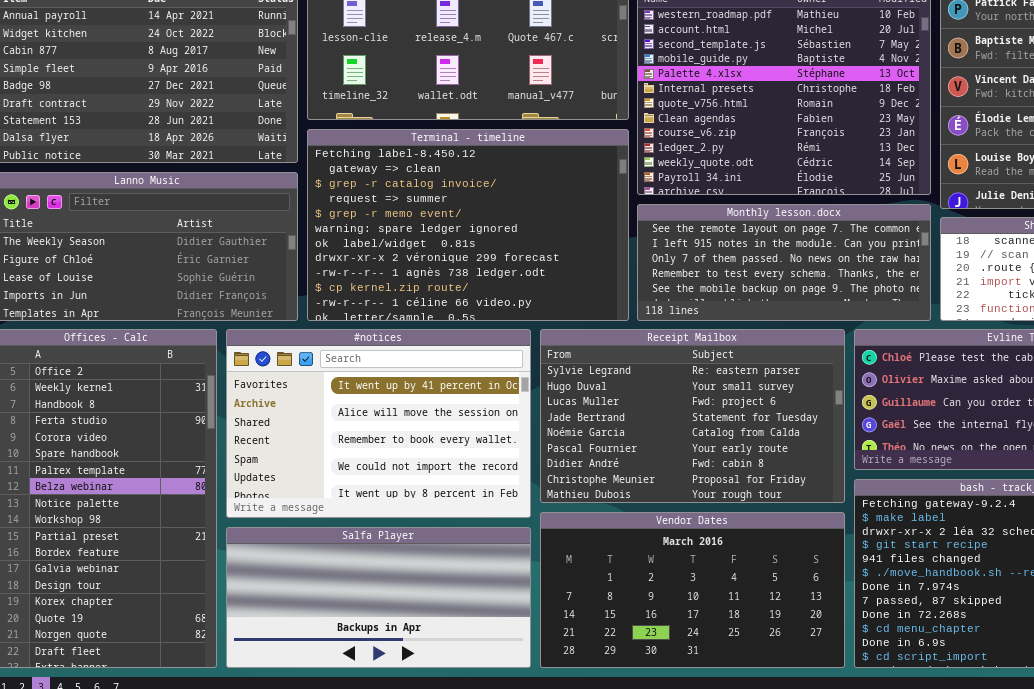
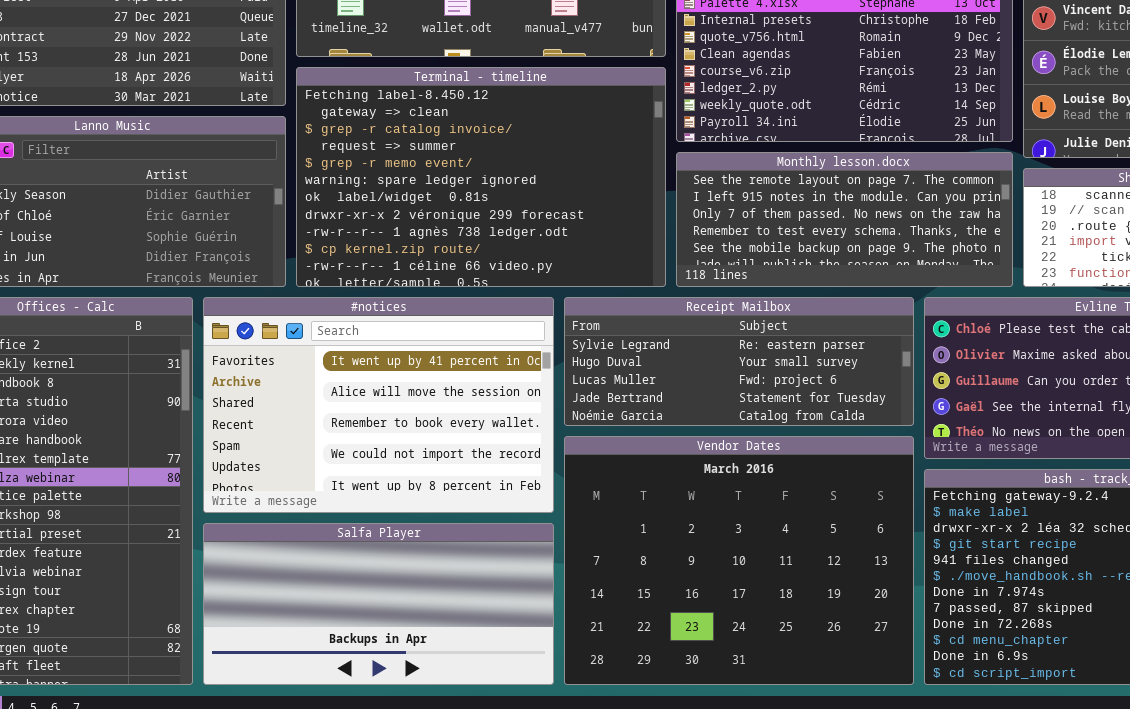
Receipt Mailbox: [540,329,845,503] -> [564,297,914,426], resized
Vendor Dates: [540,512,845,668] -> [564,436,914,685], resized

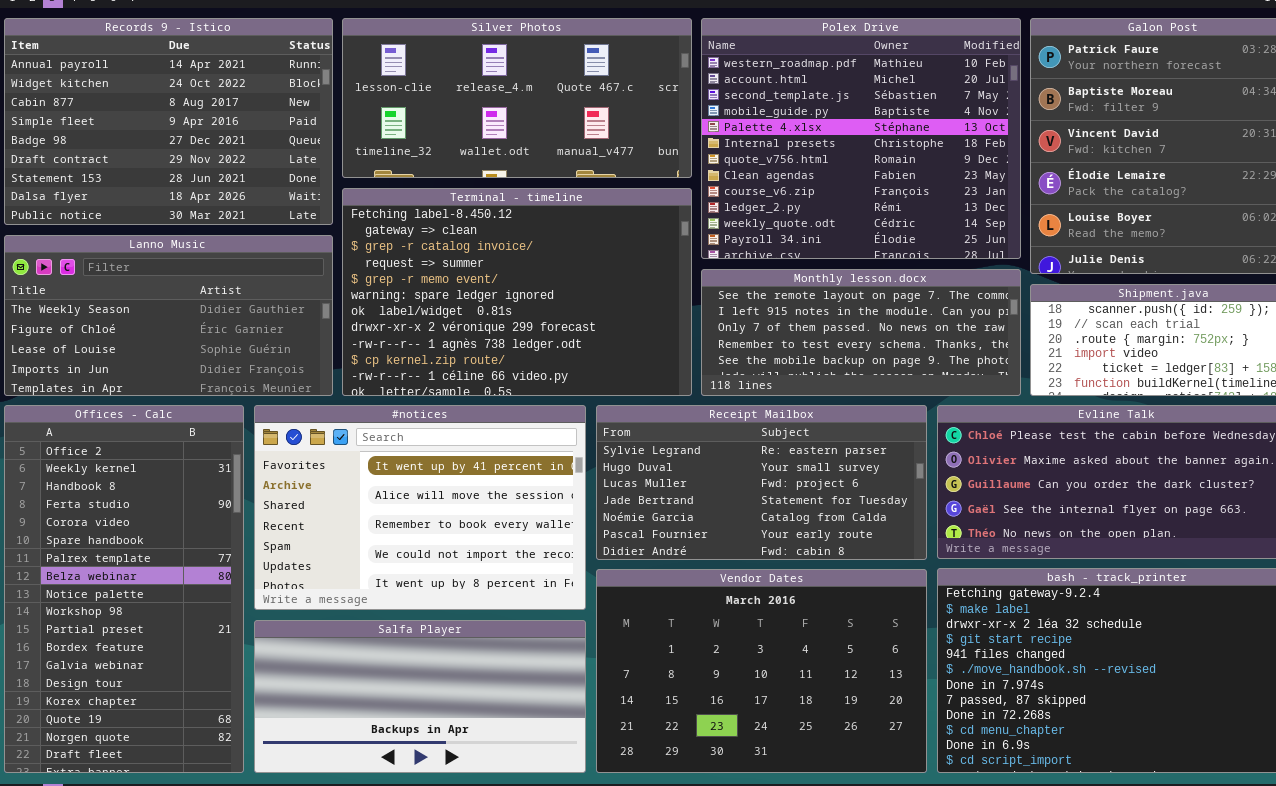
Receipt Mailbox: [564,297,914,426] -> [596,405,927,560], resized
Vendor Dates: [564,436,914,685] -> [596,569,927,773], resized

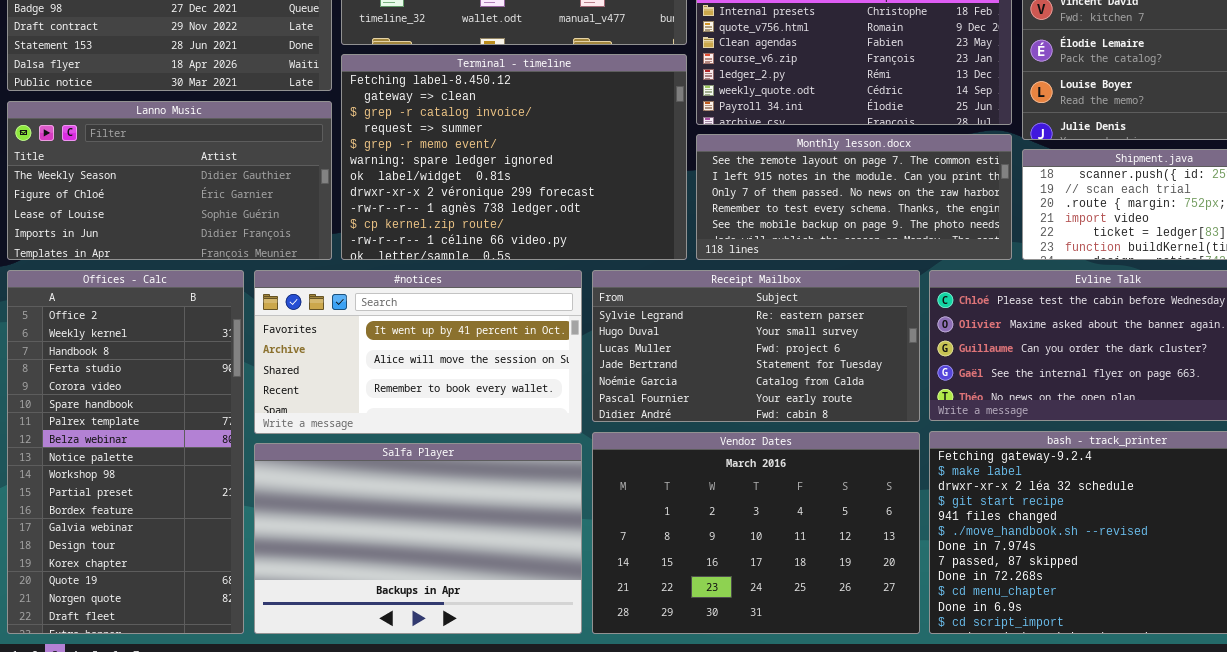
#notices: [254,405,586,610] -> [254,270,582,434], resized
Salfa Player: [254,620,586,773] -> [254,443,582,634], resized

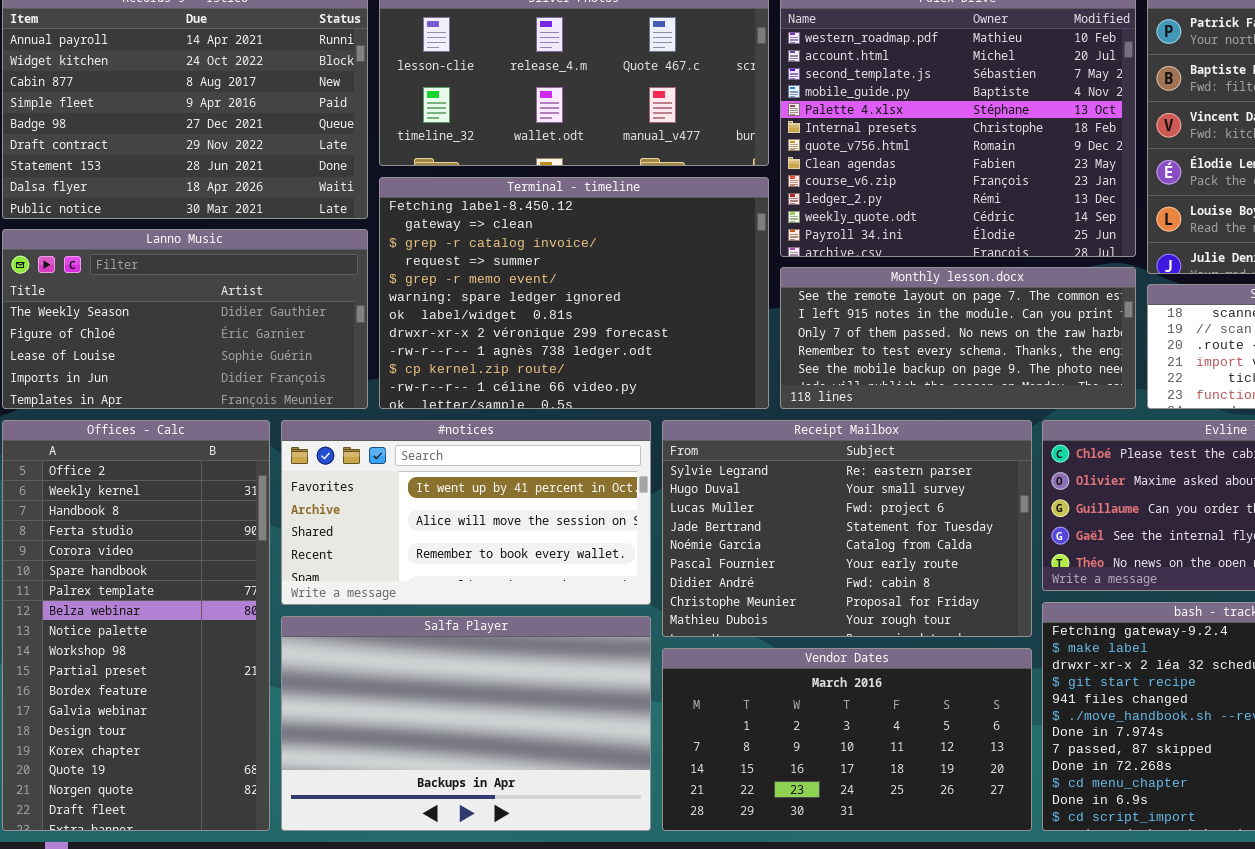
Receipt Mailbox: [592,270,920,422] -> [662,420,1032,637], resized
Vendor Dates: [592,432,920,634] -> [662,648,1032,831], resized

